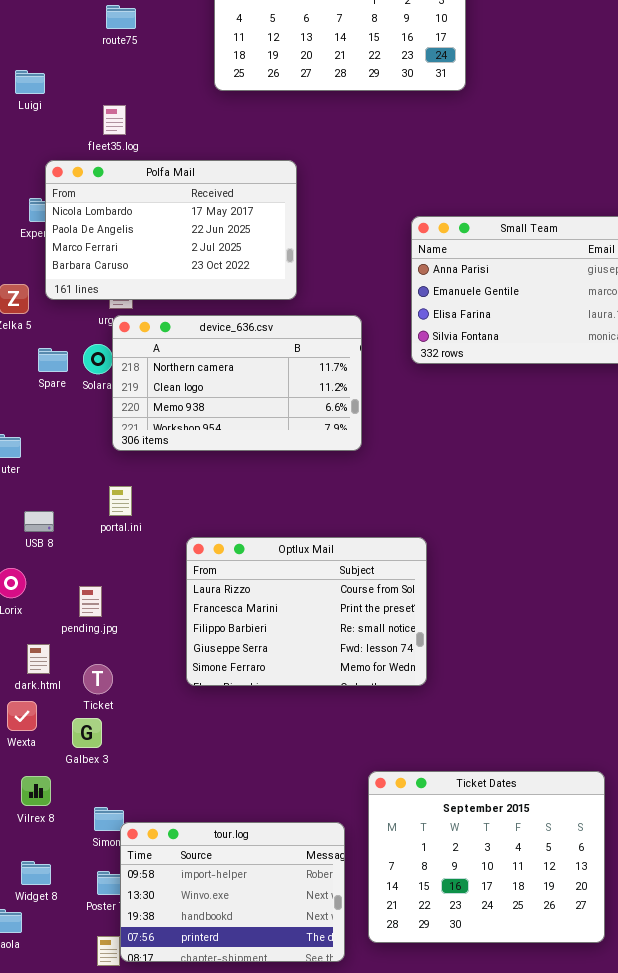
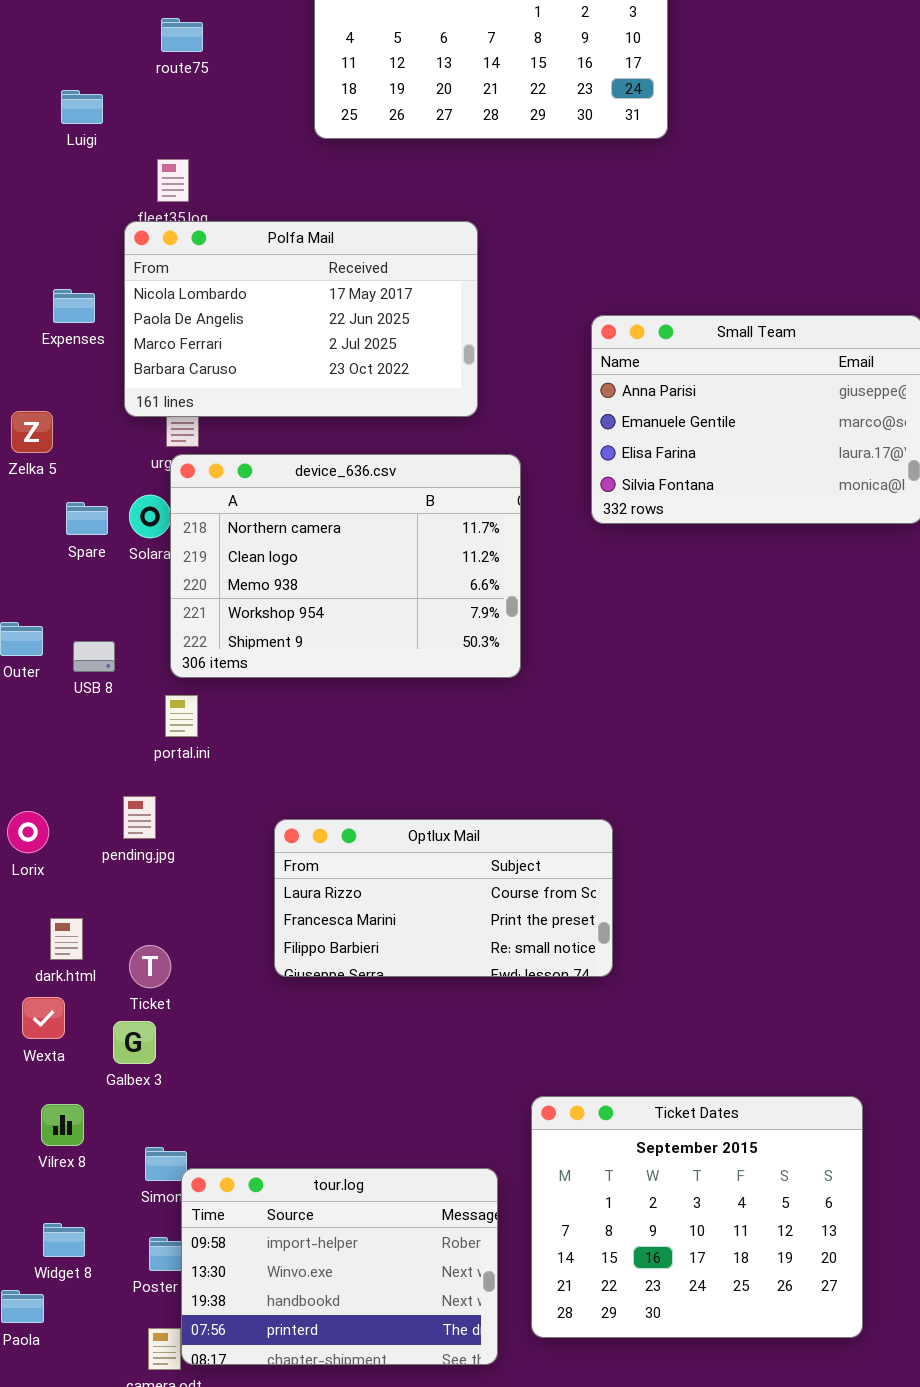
Luigi: [15,70,45,94] -> [61,90,103,124], moved
Polfa Mail: [45,160,297,300] -> [124,221,478,417], moved
device_636.csv: [112,315,362,451] -> [170,454,521,678], resized
USB 8: [24,511,54,532] -> [73,641,115,672], moved
Optlux Mail: [186,537,427,686] -> [274,819,613,977], resized
pending.jpg: [79,586,102,617] -> [123,796,156,839], moved

